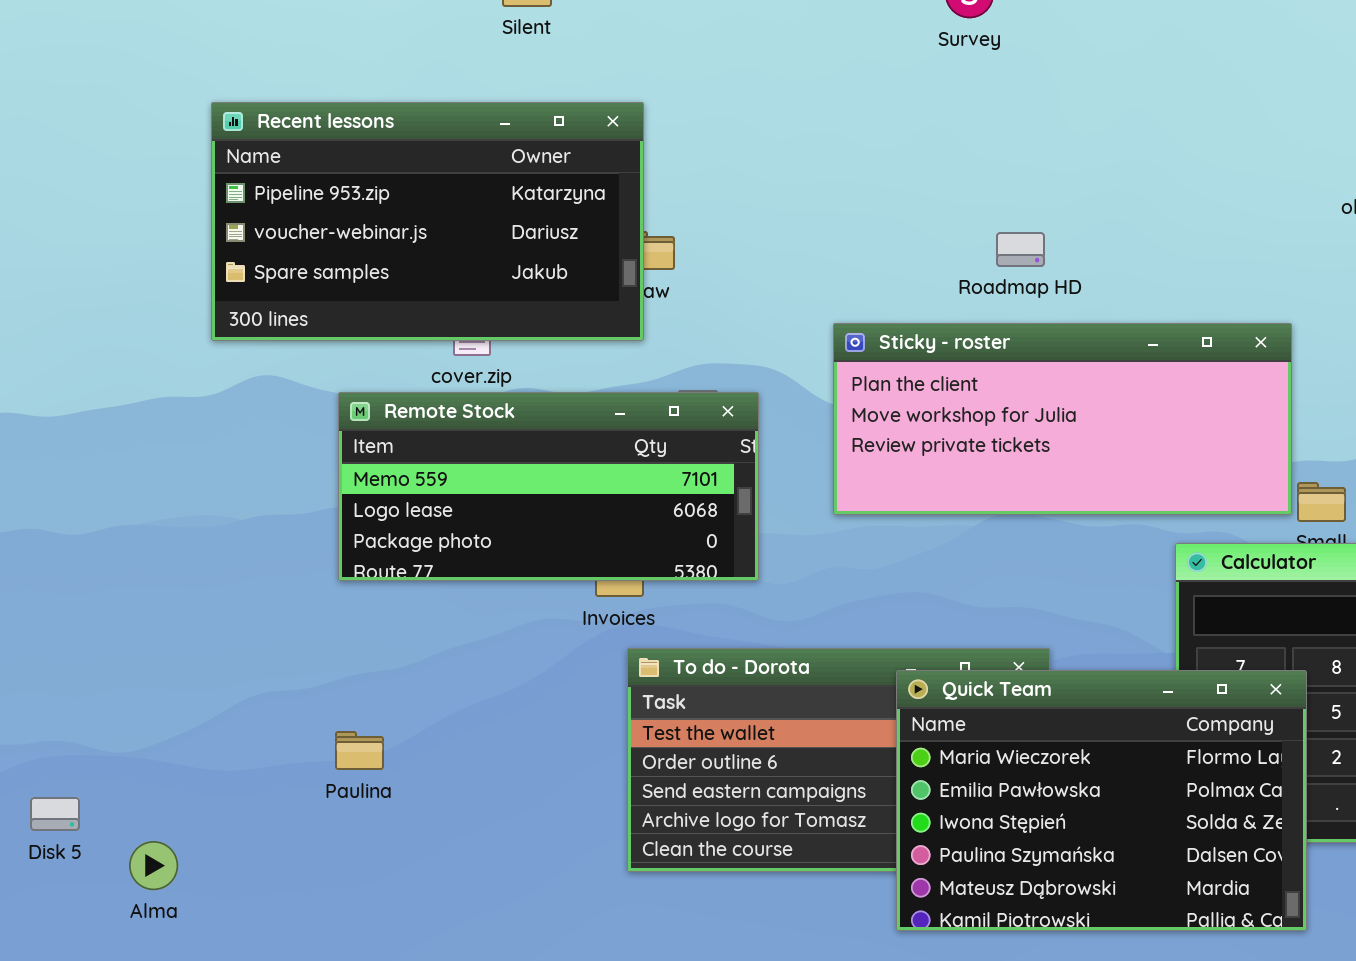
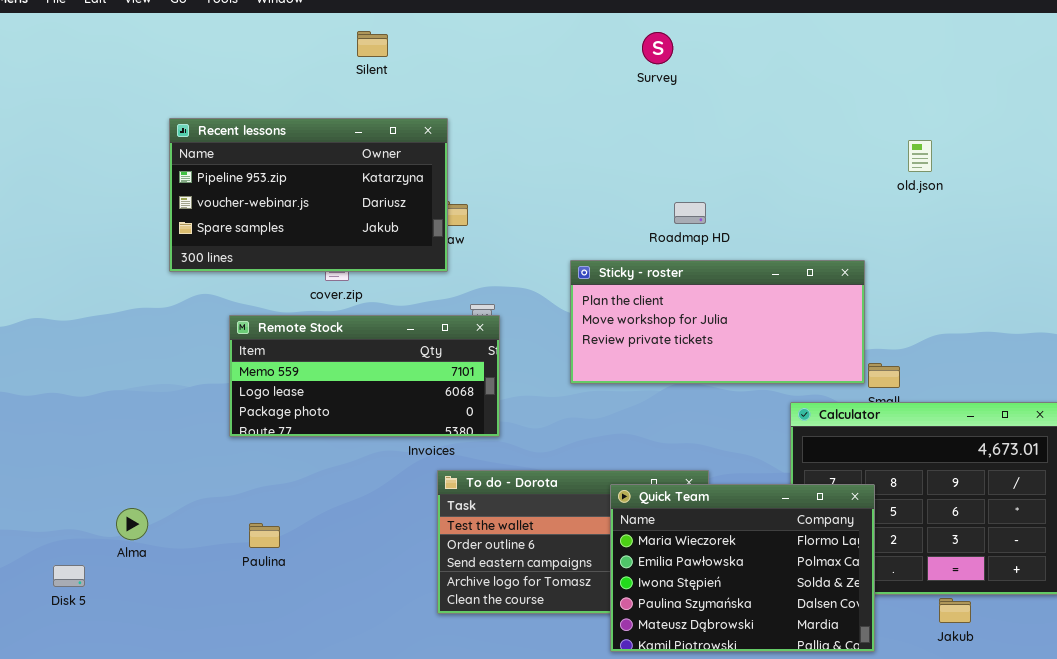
Remote Stock: [338,392,759,581] -> [229,315,500,437], moved
Alma: [129,841,178,890] -> [116,508,148,540], moved

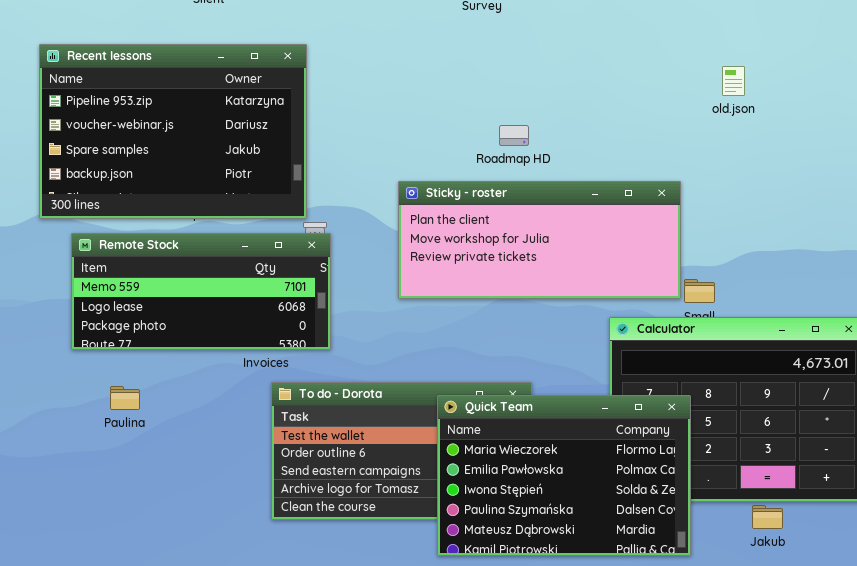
Recent lessons: [169,118,448,272] -> [39,44,307,219], moved, resized
Paulina: [249,523,280,548] -> [110,386,140,410], moved

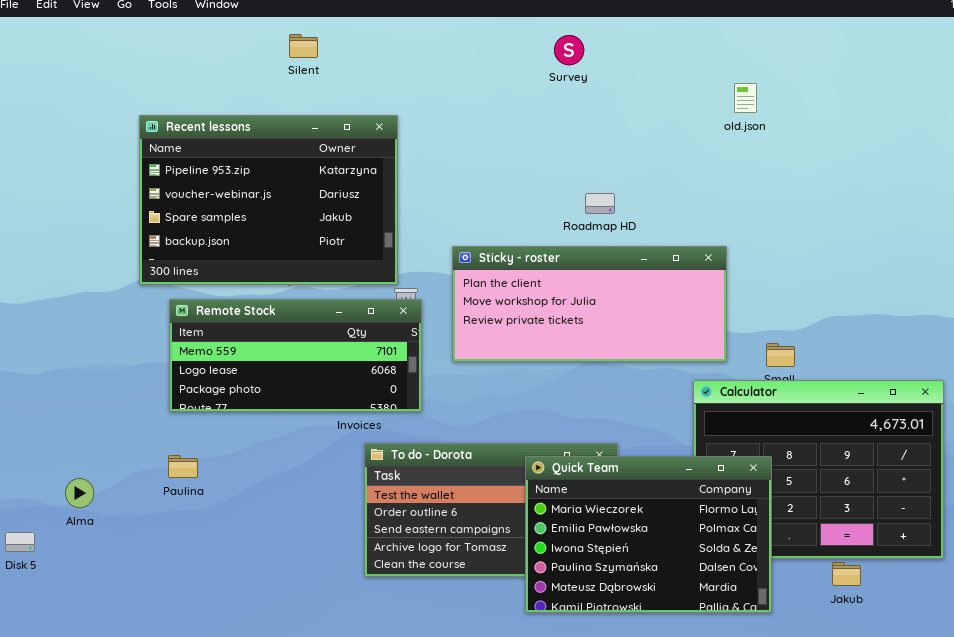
old.json: [722,66,745,96] -> [734,83,757,113], moved
Sticky - roster: [398,181,681,299] -> [452,246,727,362], moved
Paulina: [110,386,140,410] -> [168,455,198,478], moved

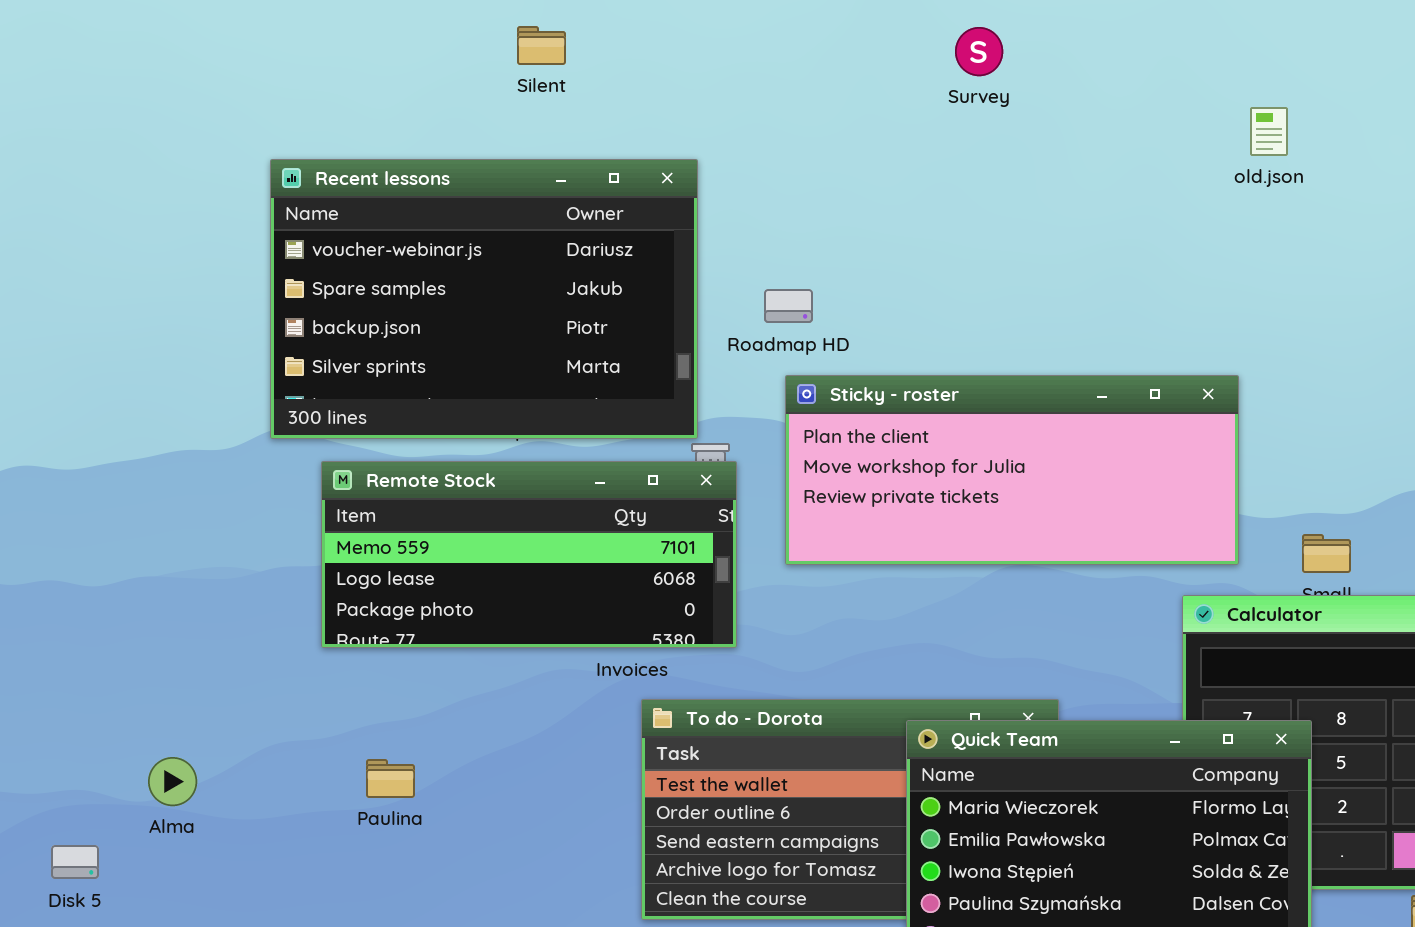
Recent lessons: [139,115,398,285] -> [270,159,698,439], scrolled down 1 row
Roadmap HD: [585,193,615,214] -> [764,289,813,323], moved
Paulina: [168,455,198,478] -> [366,759,415,798], moved

